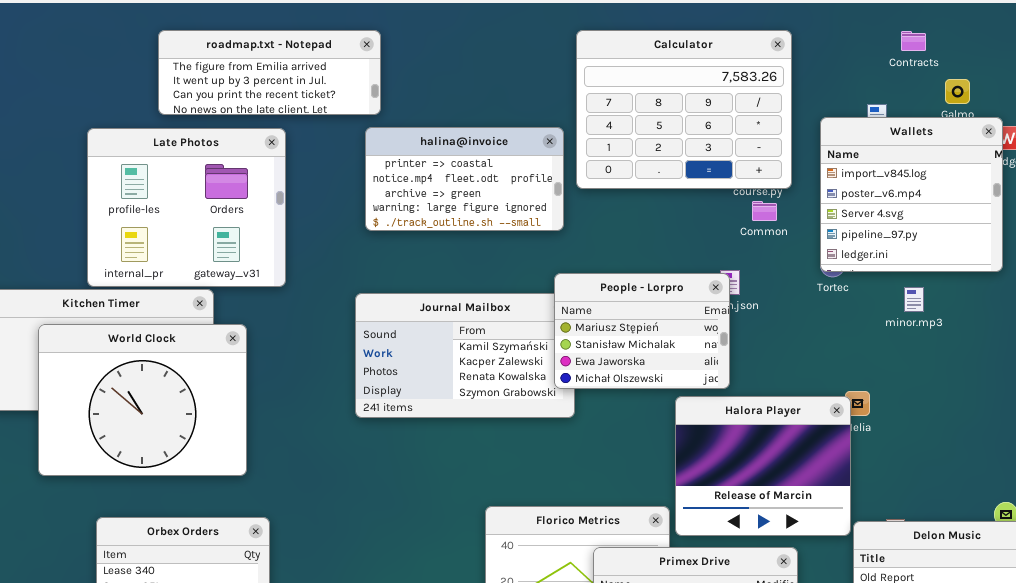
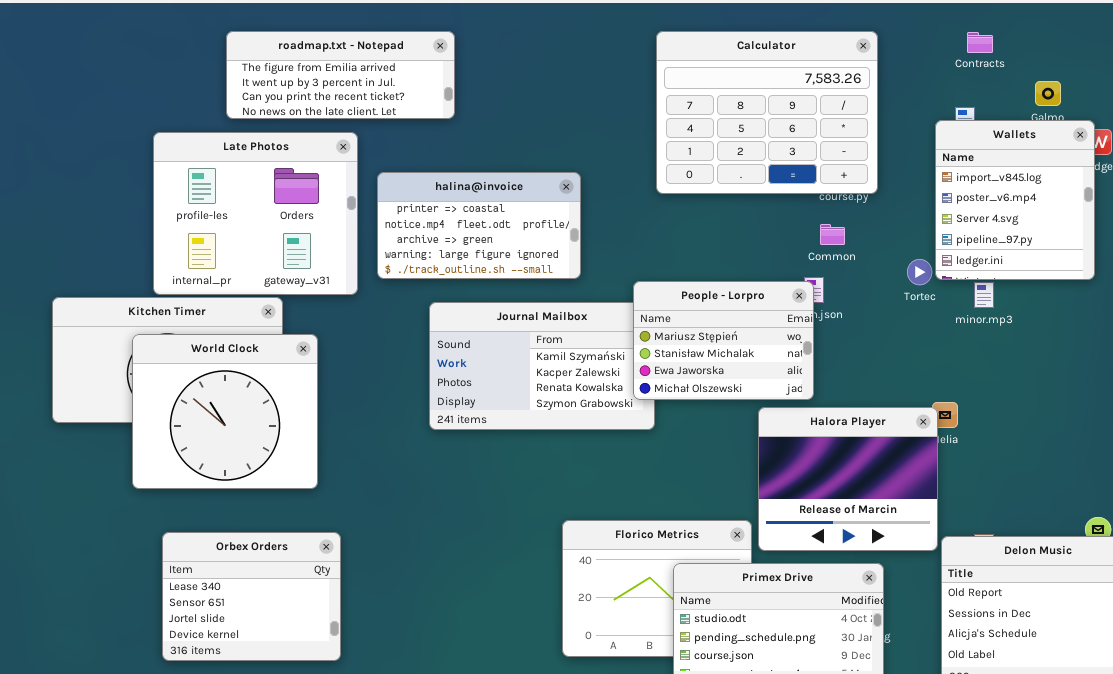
Contracts: [901,31,926,51] -> [967,32,993,53], moved
Wallets: [820,117,1003,272] -> [935,120,1095,280], resized
halina@invoice: [365,127,564,231] -> [377,172,581,279], moved
Common: [752,201,777,221] -> [820,224,845,245], moved
minor.mp3: [904,287,924,312] -> [974,282,994,308], moved
World Clock: [38,324,247,476] -> [132,334,318,489], resized

